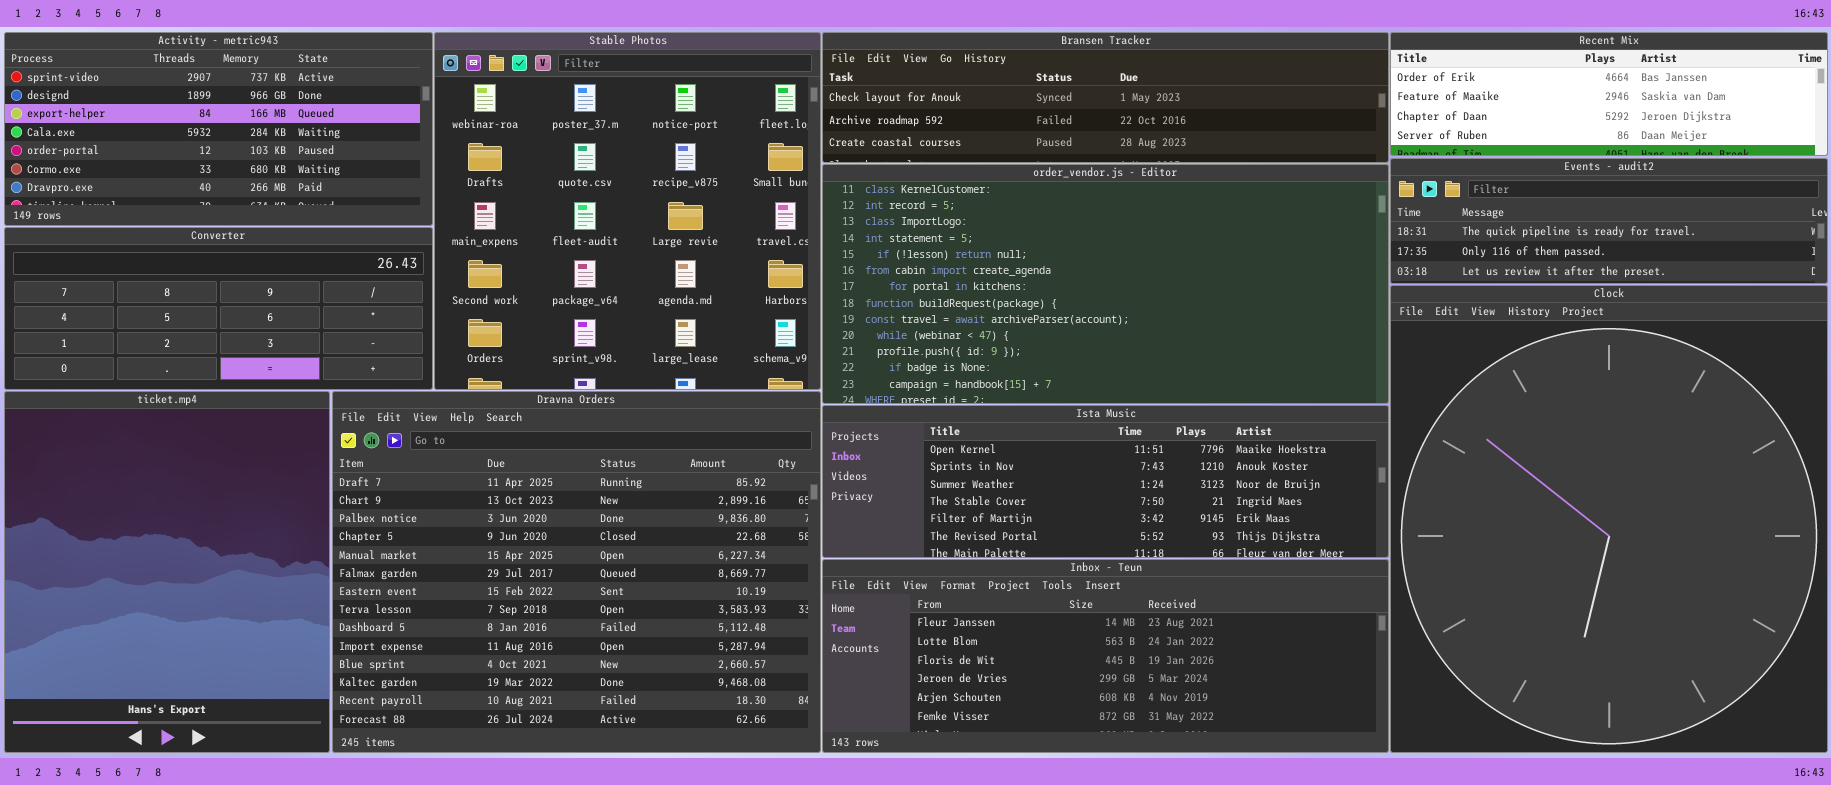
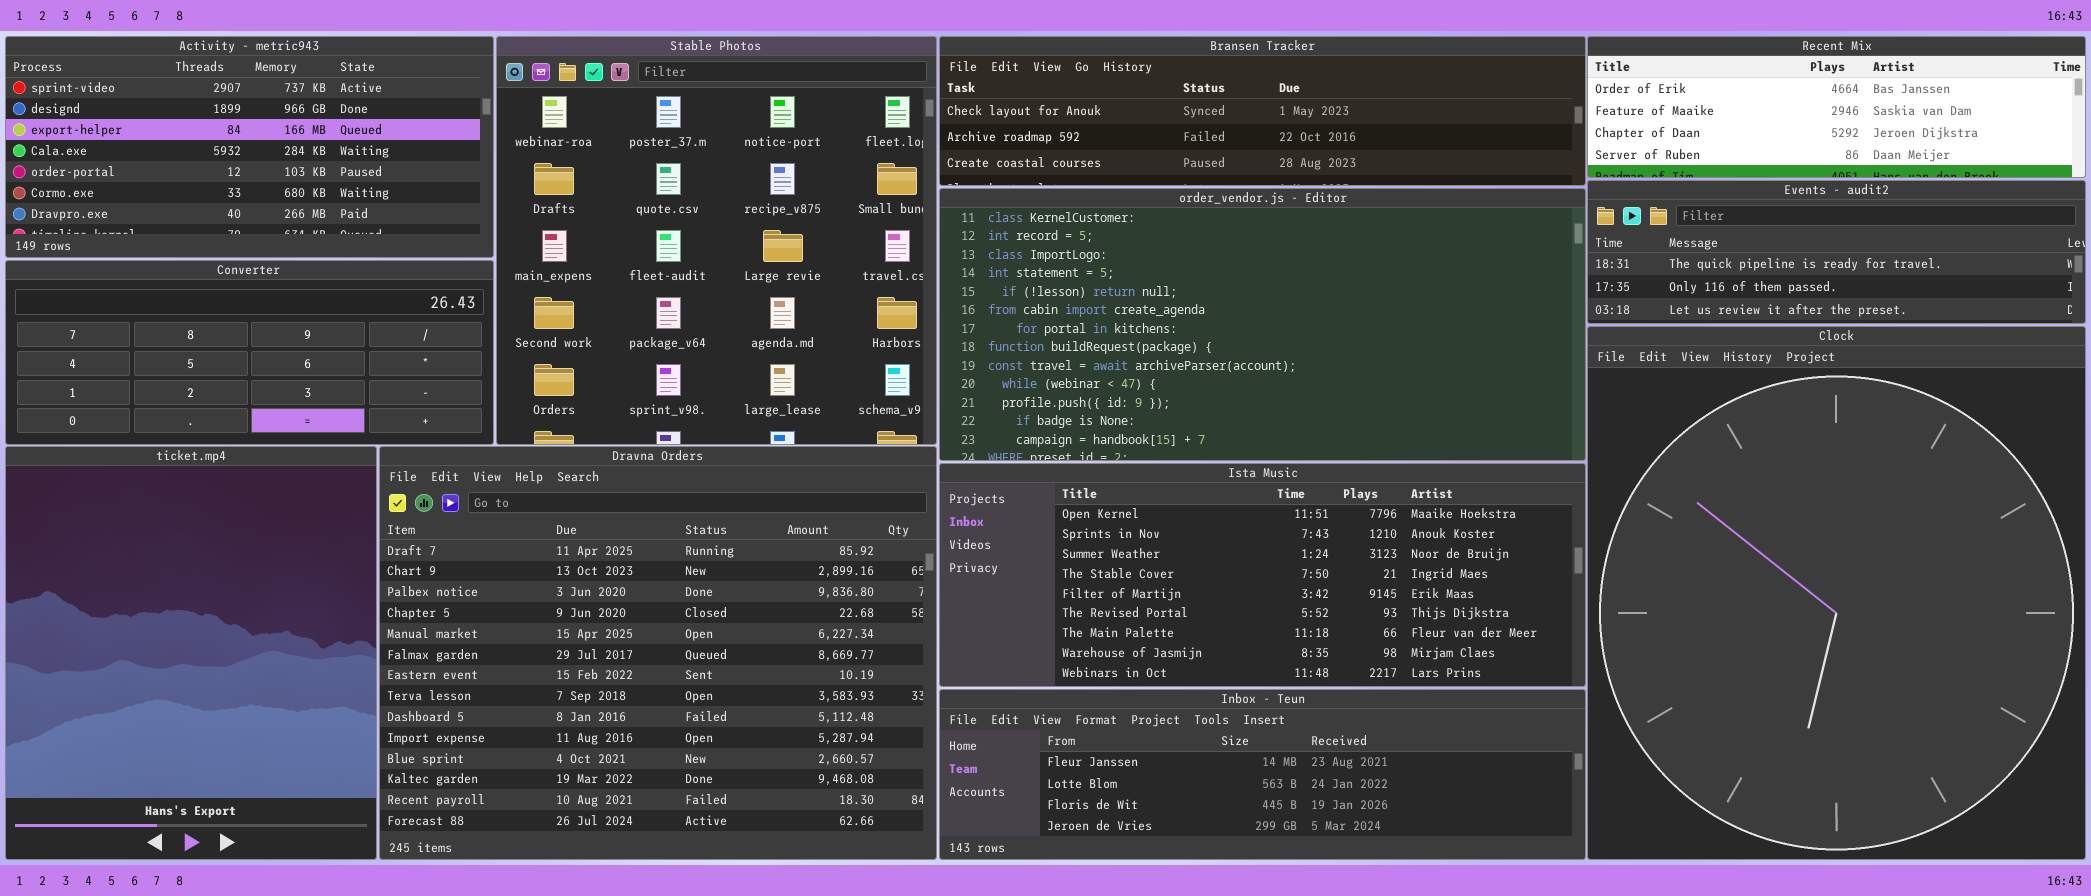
Ista Music: [822,405,1389,558] -> [939,463,1586,687], resized
Inbox - Teun: [822,559,1389,753] -> [939,689,1586,860], resized

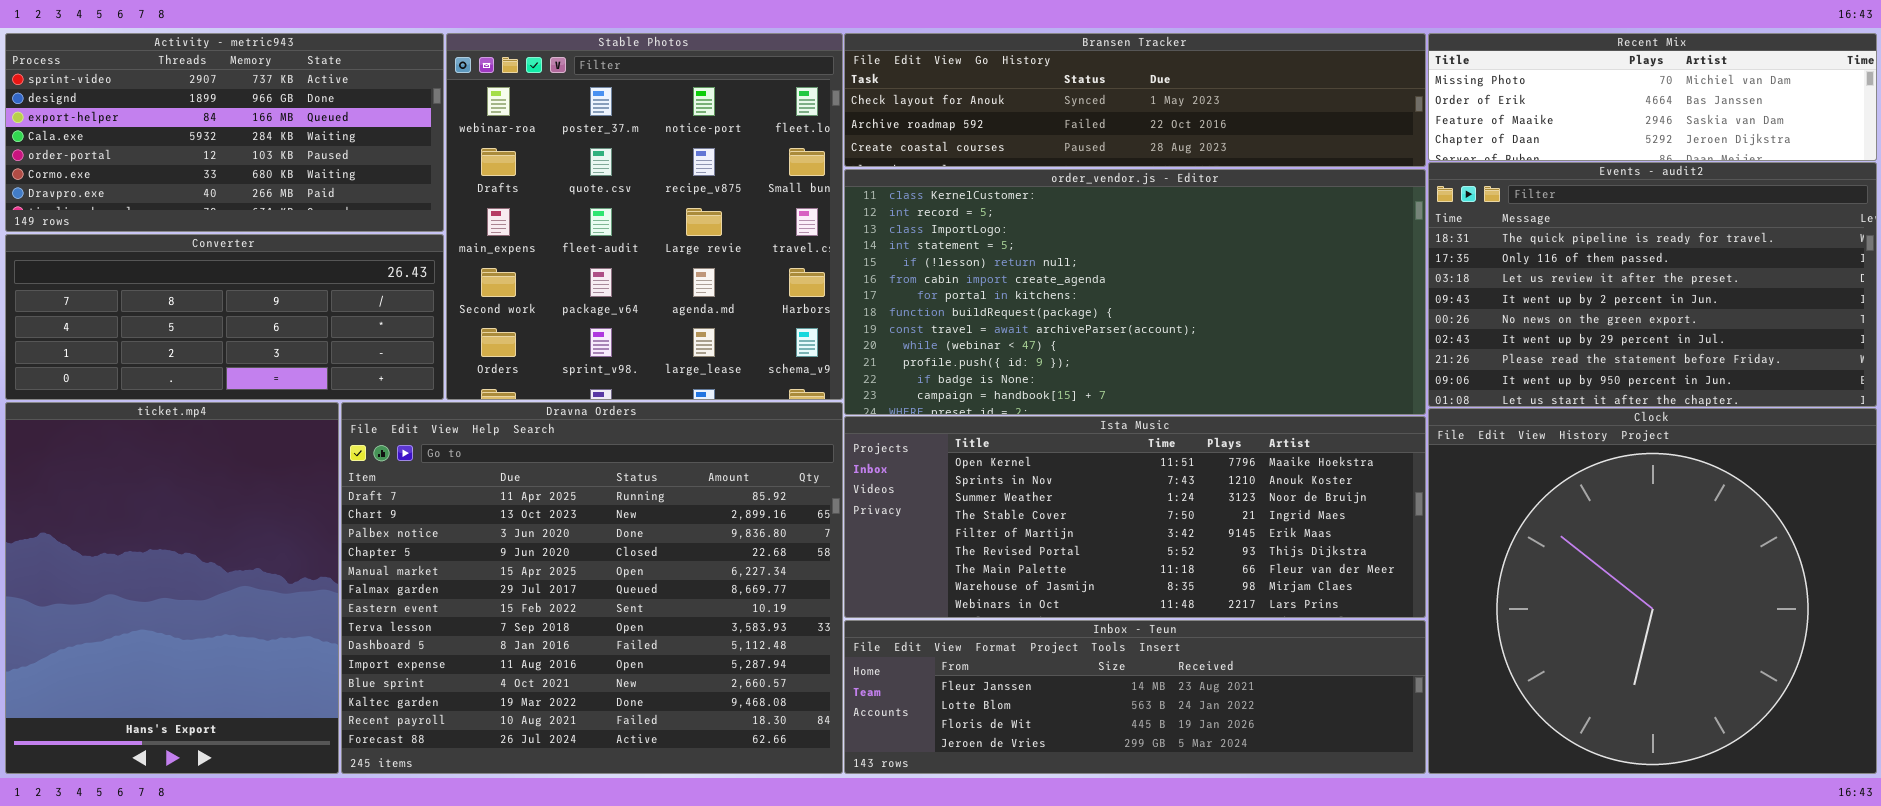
Recent Mix: [1587,36,2086,178] -> [1428,33,1877,161], scrolled up 1 row
Events - audit2: [1587,180,2086,324] -> [1428,162,1877,407], resized
Clock: [1587,326,2086,860] -> [1428,408,1877,774], resized

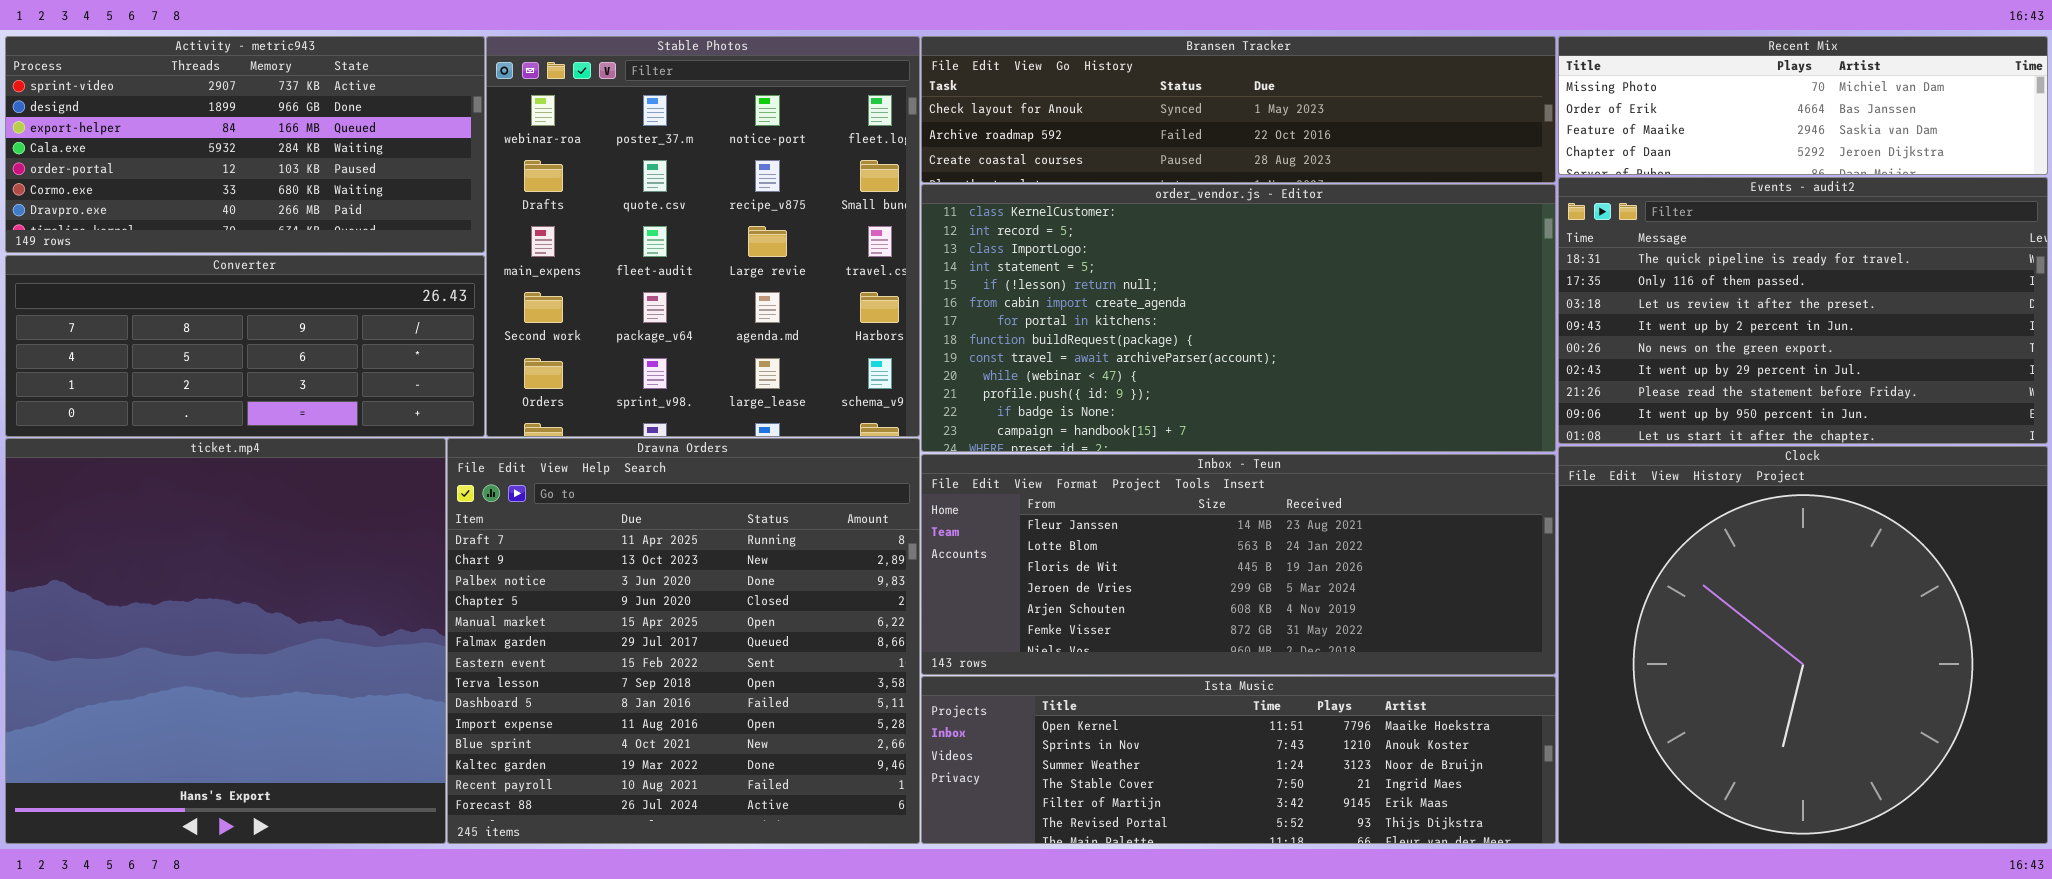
ticket.mp4: [5,402,339,774] -> [5,438,446,844], resized
Dravna Orders: [341,402,843,774] -> [447,438,920,844], resized
Ista Music: [844,416,1426,618] -> [921,676,1556,844], moved, resized
Inbox - Teun: [844,620,1426,774] -> [921,454,1556,675], moved, resized

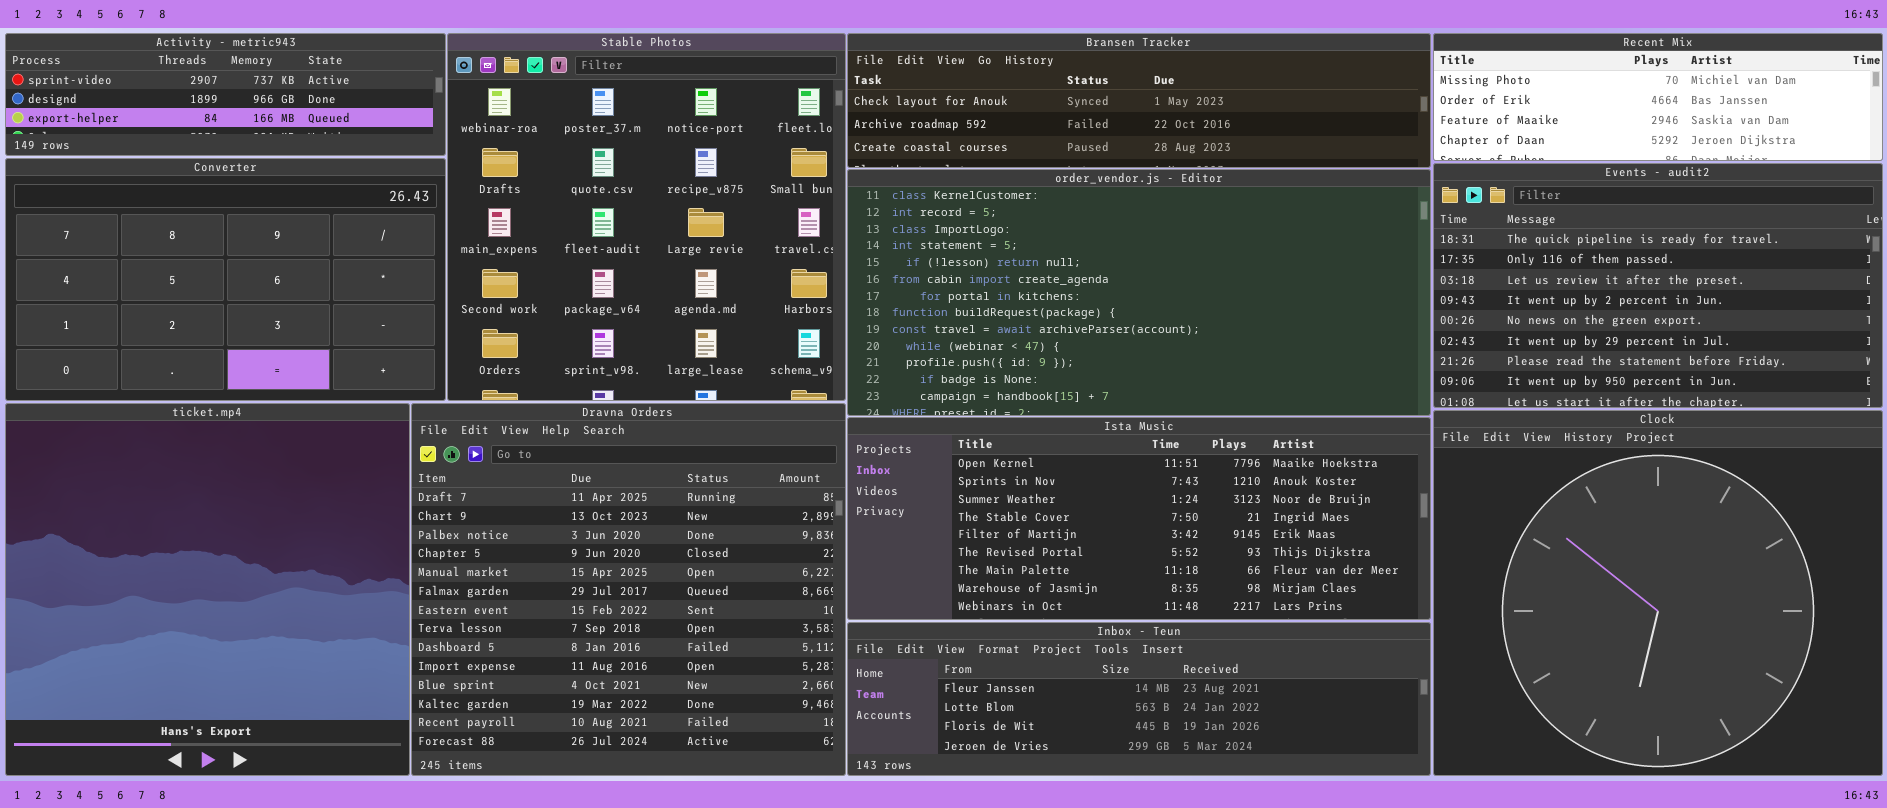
Activity - metric943: [5,36,485,253] -> [5,33,446,156], resized
Converter: [5,255,485,437] -> [5,158,446,401], resized
Inbox - Teun: [921,454,1556,675] -> [847,622,1431,776], moved, resized
Ista Music: [921,676,1556,844] -> [847,417,1431,620], moved, resized

